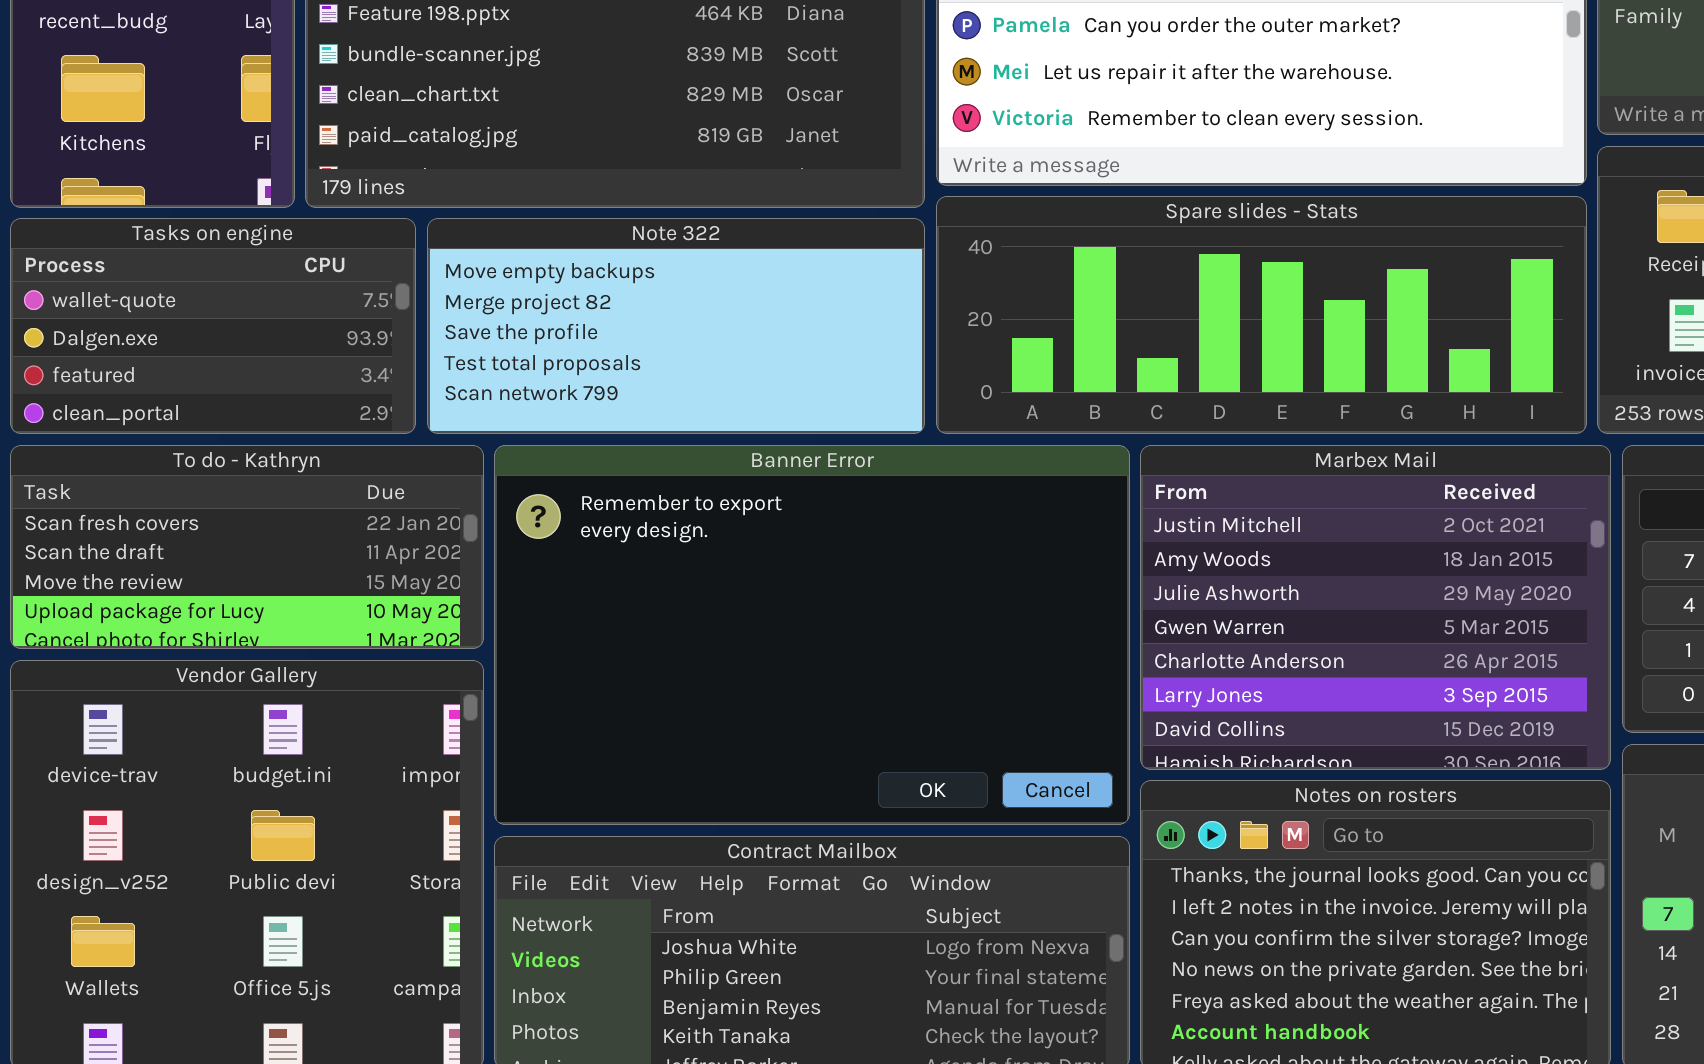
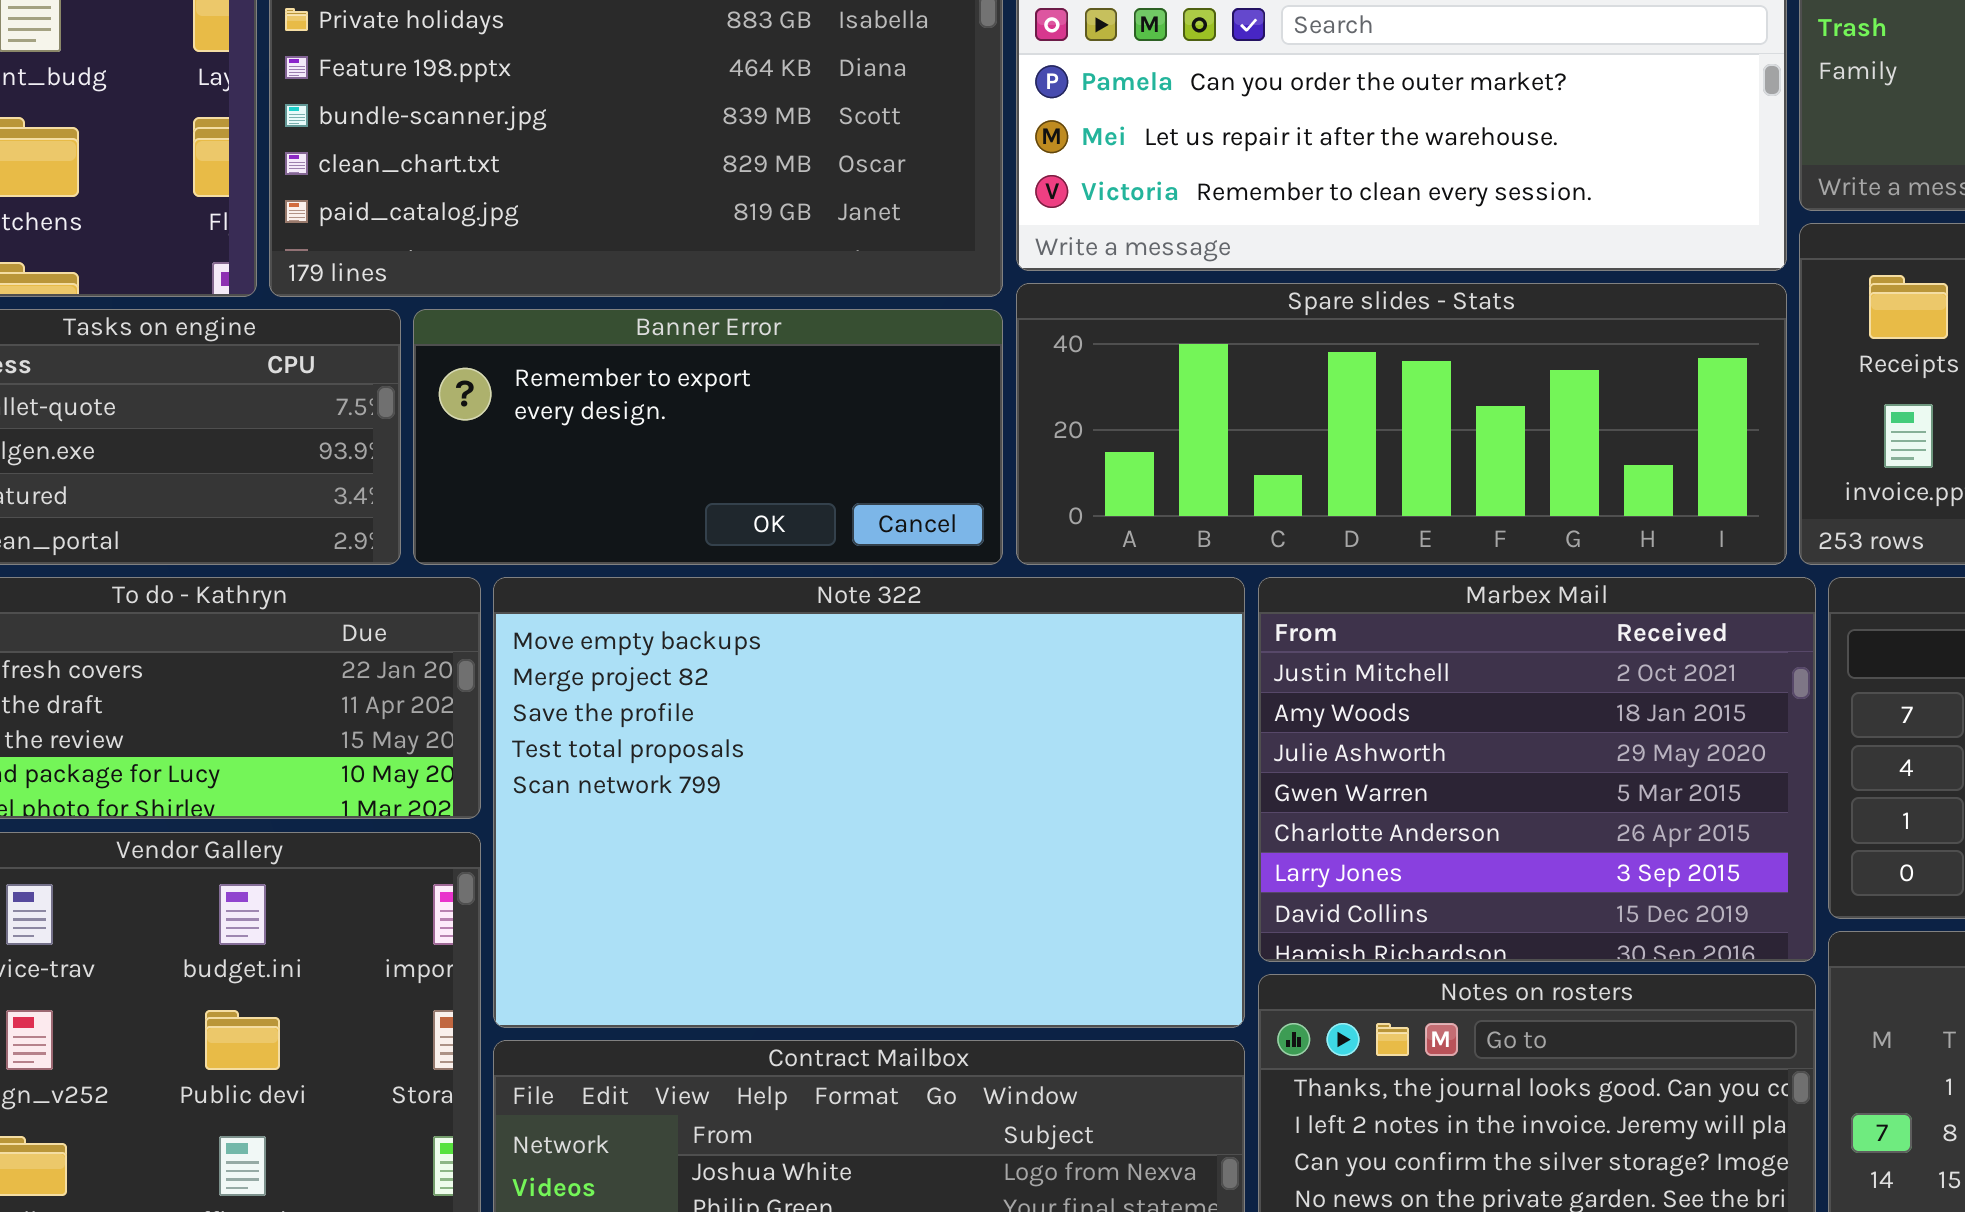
Note 322: [427,218,925,434] -> [493,577,1245,1028], moved, resized
Banner Error: [494,445,1130,825] -> [413,309,1003,565], moved, resized

